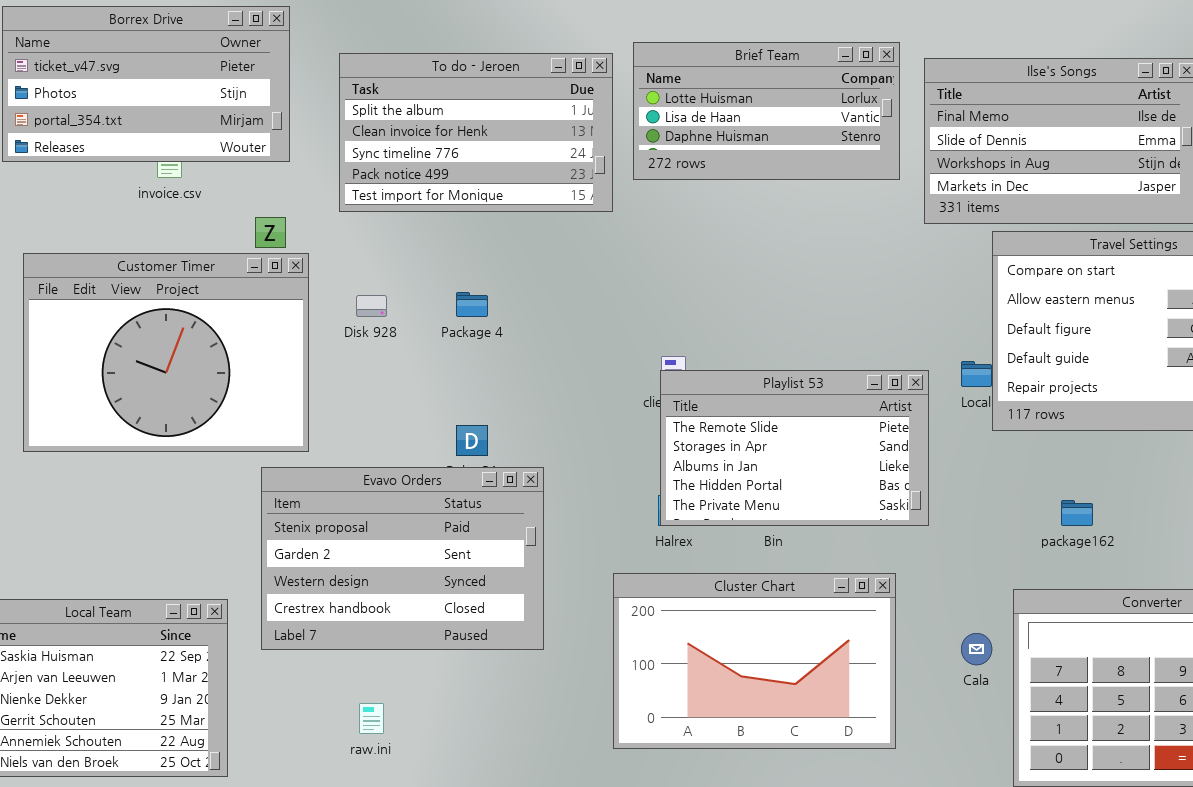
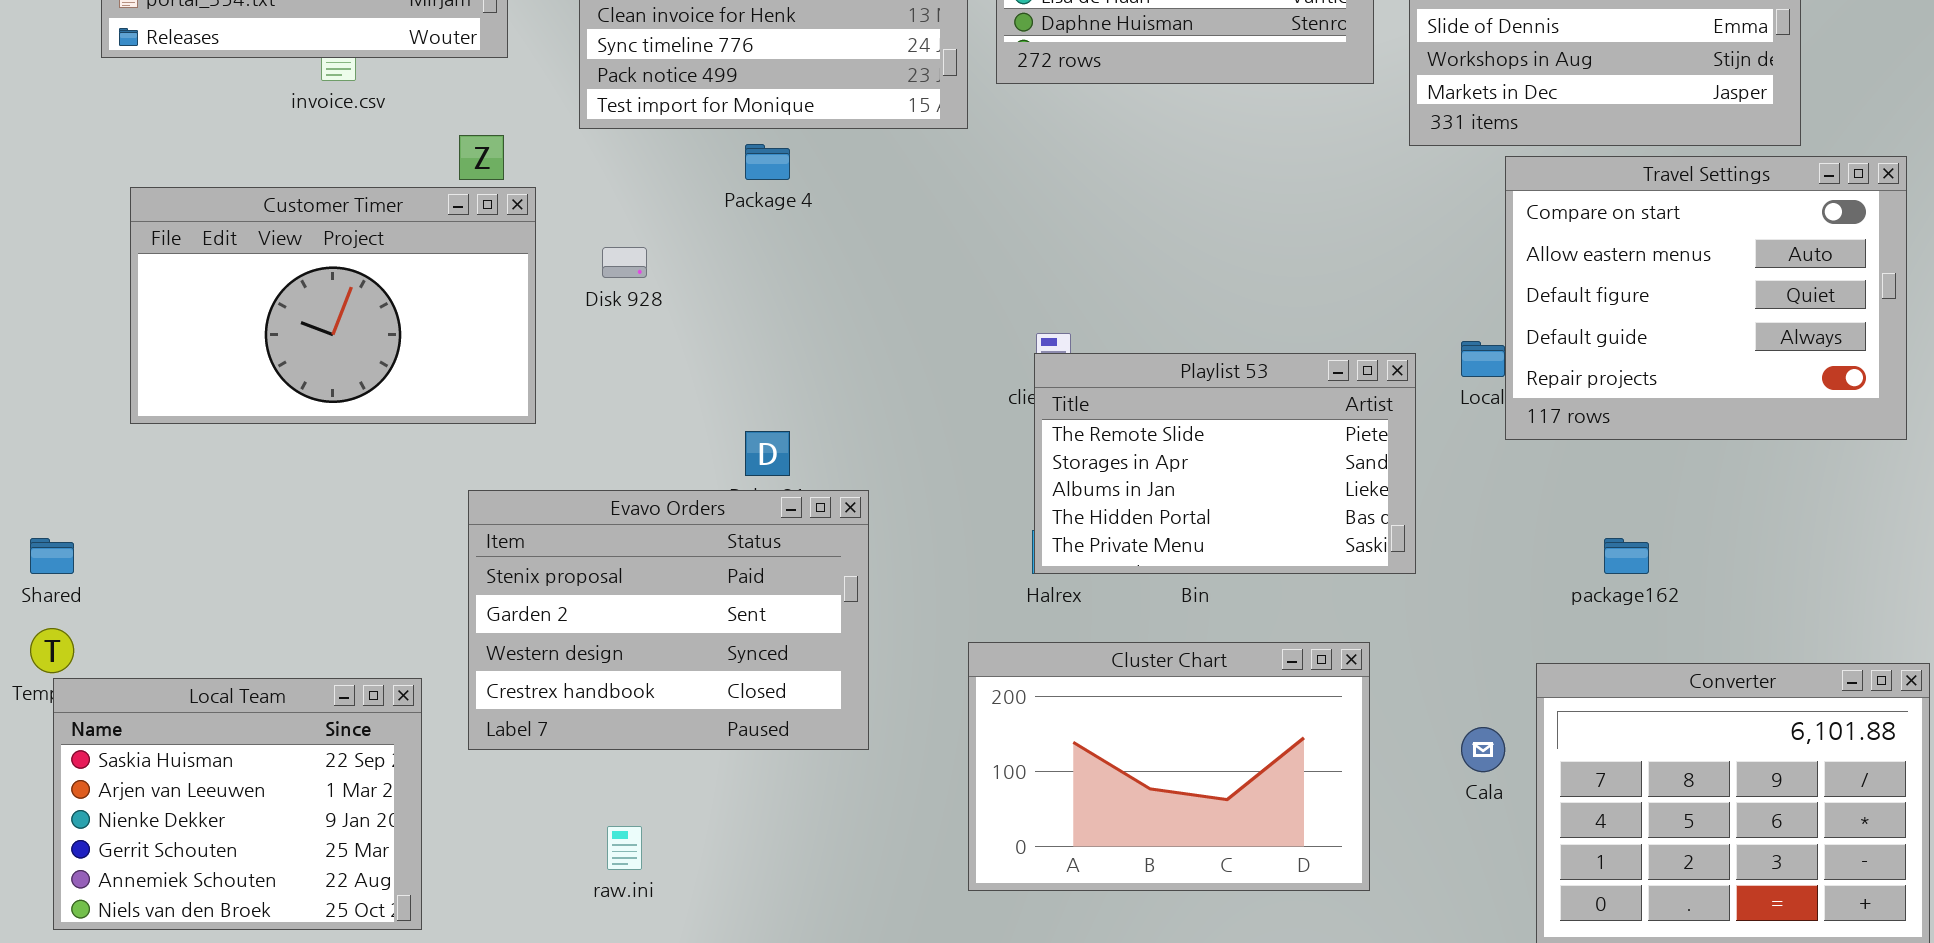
Customer Timer: [23,253,309,452] -> [130,187,536,424], resized
Package 4: [456,292,488,317] -> [745,144,790,180], moved

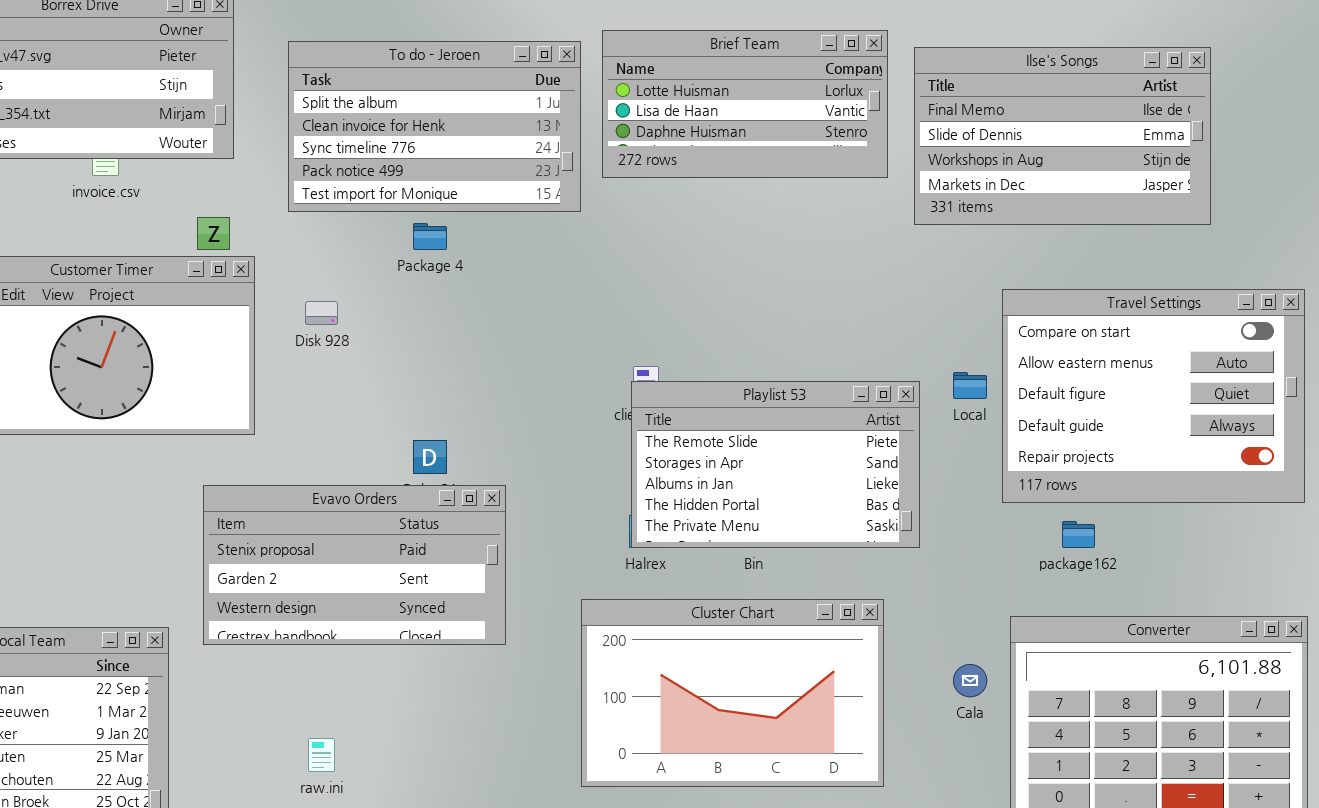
Travel Settings: [1505,156,1907,440] -> [1002,289,1305,503], moved
Evavo Orders: [468,490,869,750] -> [203,485,506,645], resized

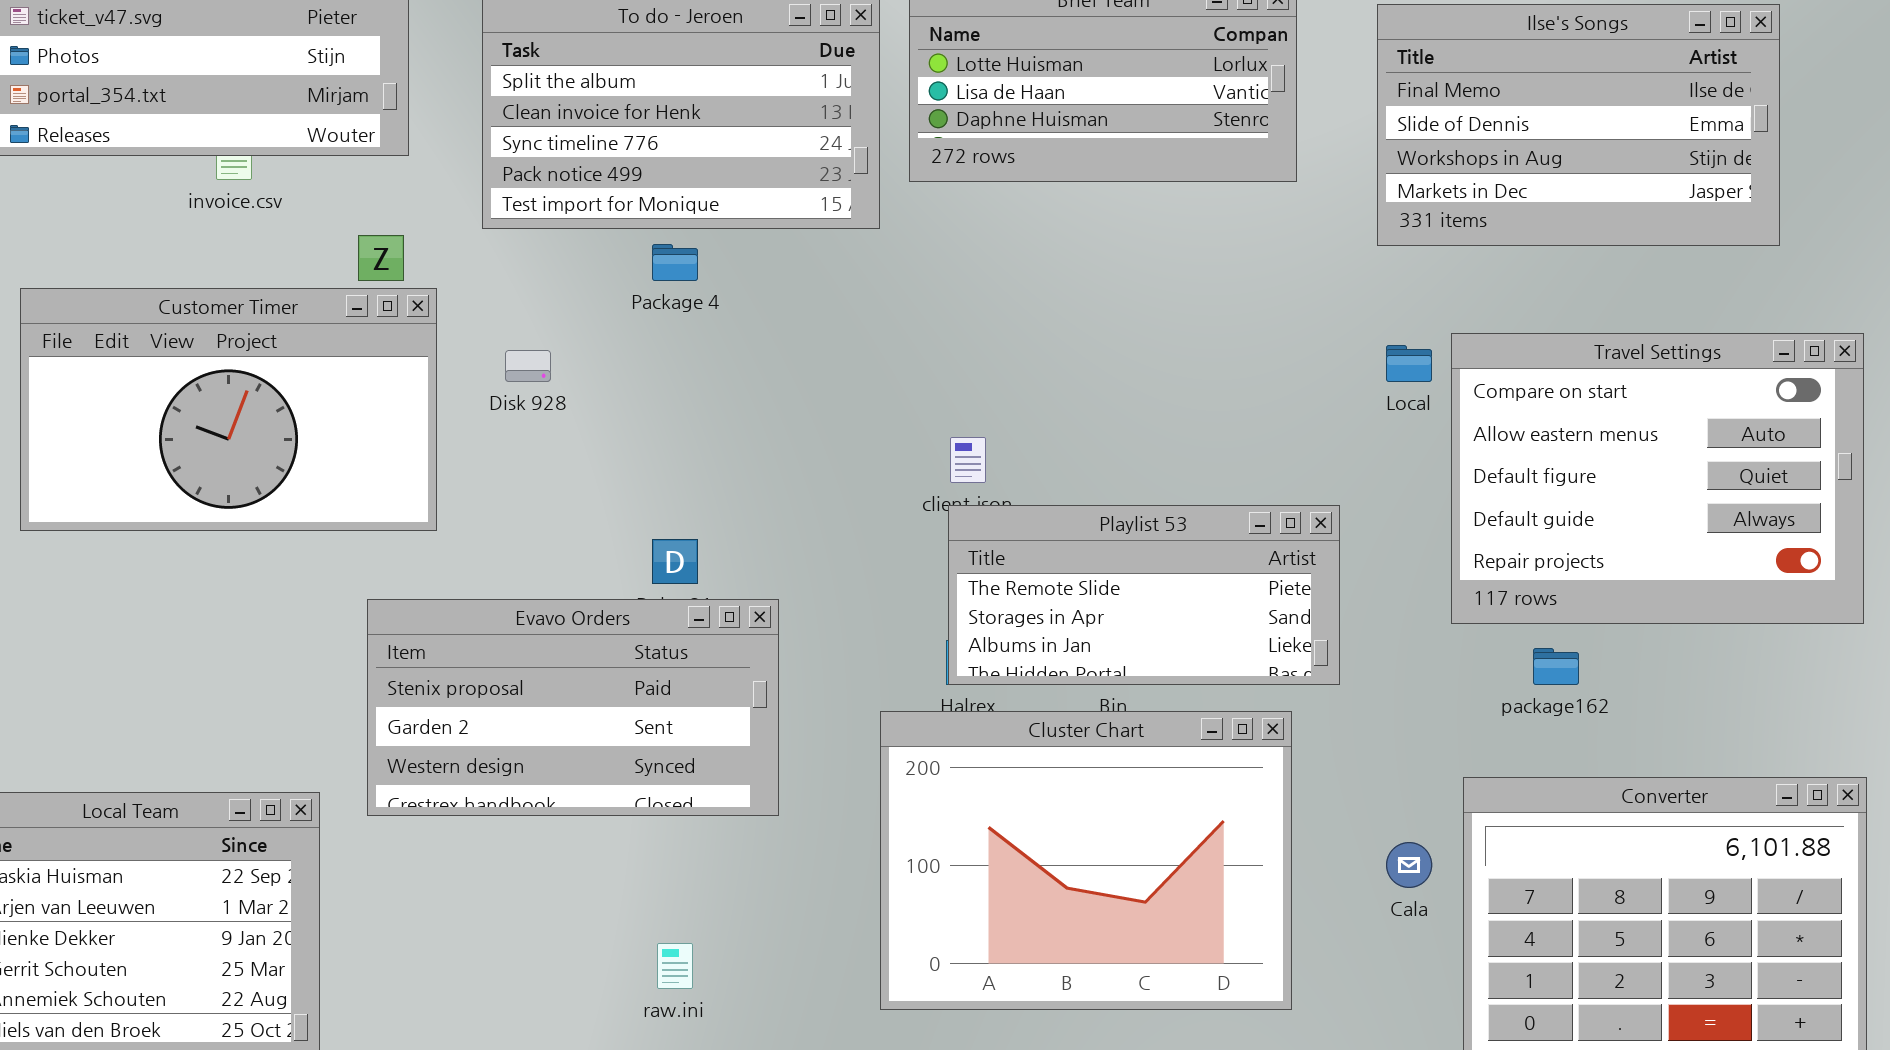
Ilse's Songs: [914,47,1211,225] -> [1377,4,1780,246], moved
Local: [953,372,987,399] -> [1386,345,1432,382], moved
Playlist 53: [631,381,920,548] -> [948,505,1340,685], resized
Cluster Chart: [581,599,884,787] -> [880,711,1292,1010], resized
raw.ini: [308,738,335,772] -> [657,943,693,989], moved

